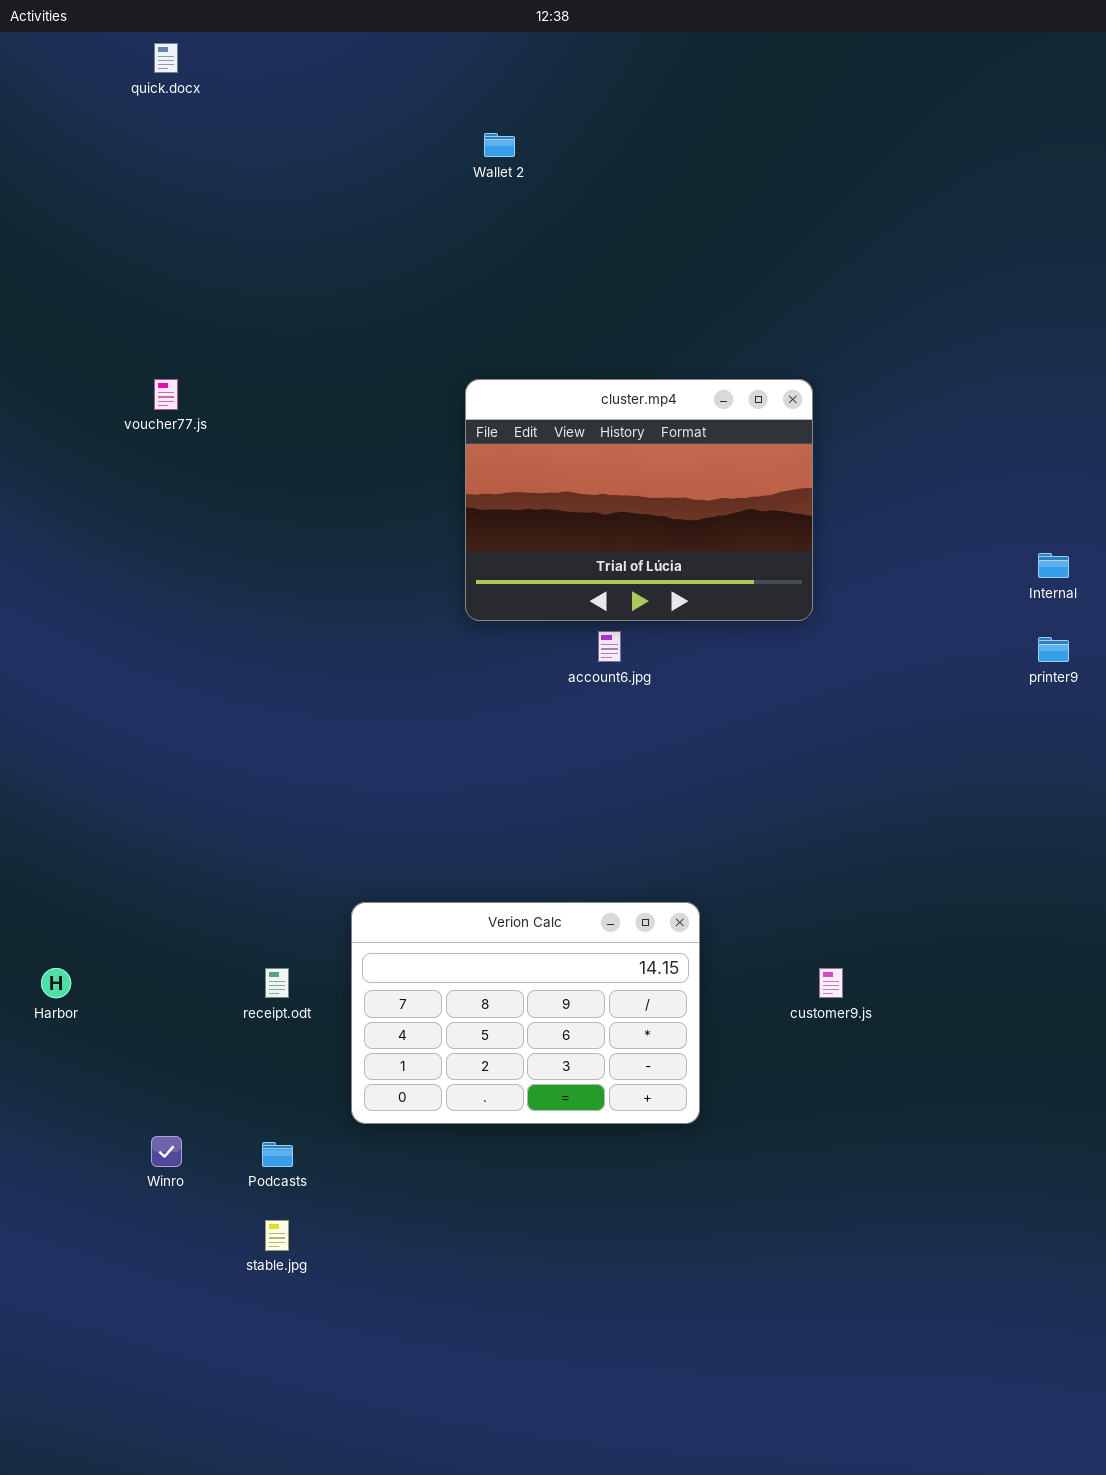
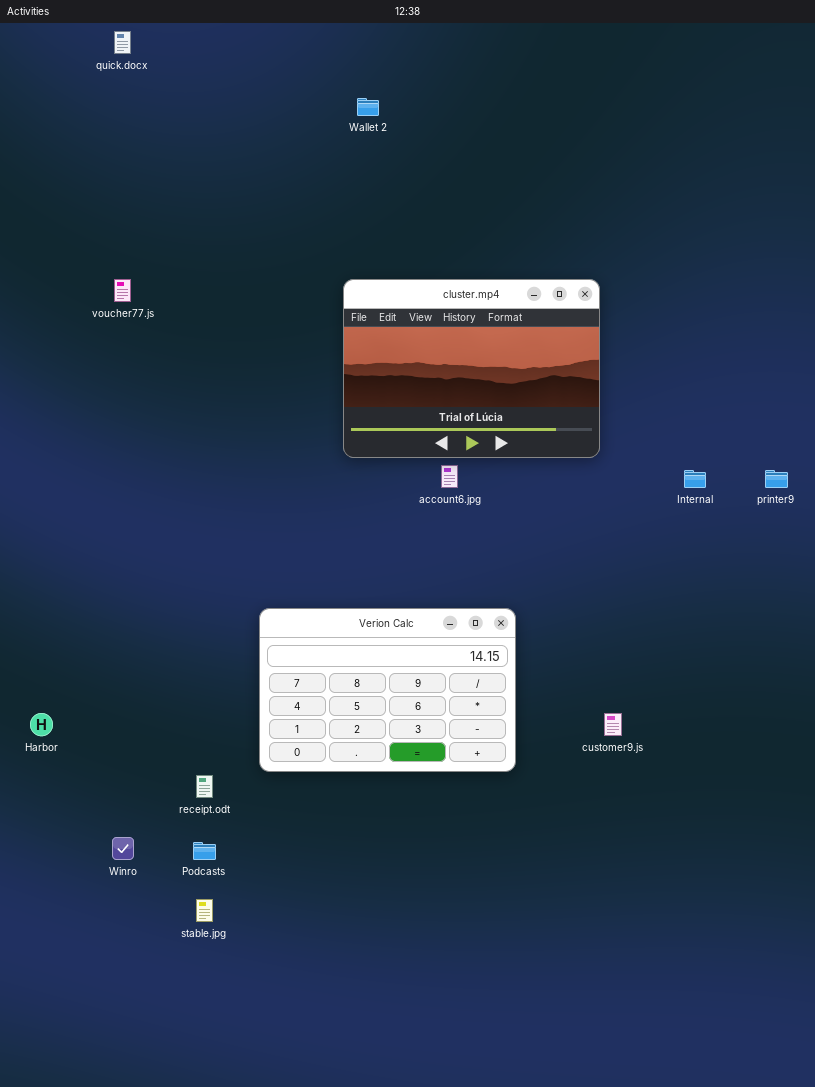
Internal: [1038,553,1069,578] -> [684,470,706,488], moved
Verion Calc: [351,902,700,1124] -> [259,608,516,772], moved
receipt.odt: [265,968,289,998] -> [196,775,213,798], moved

